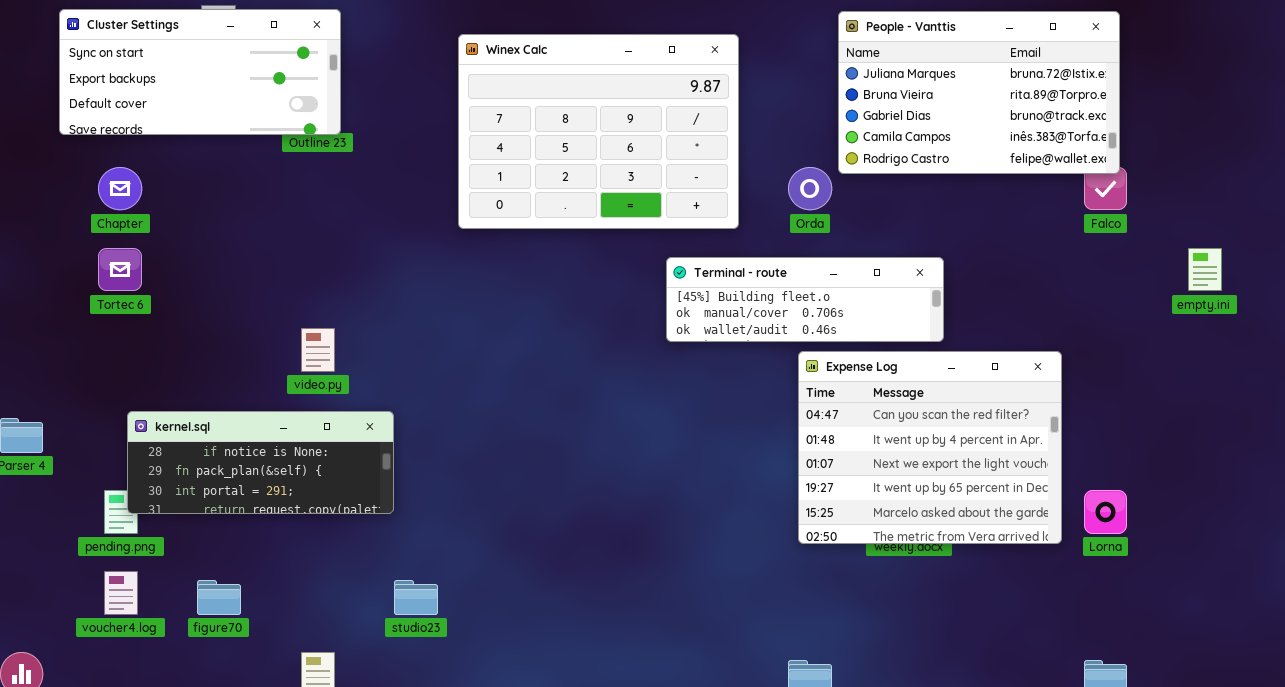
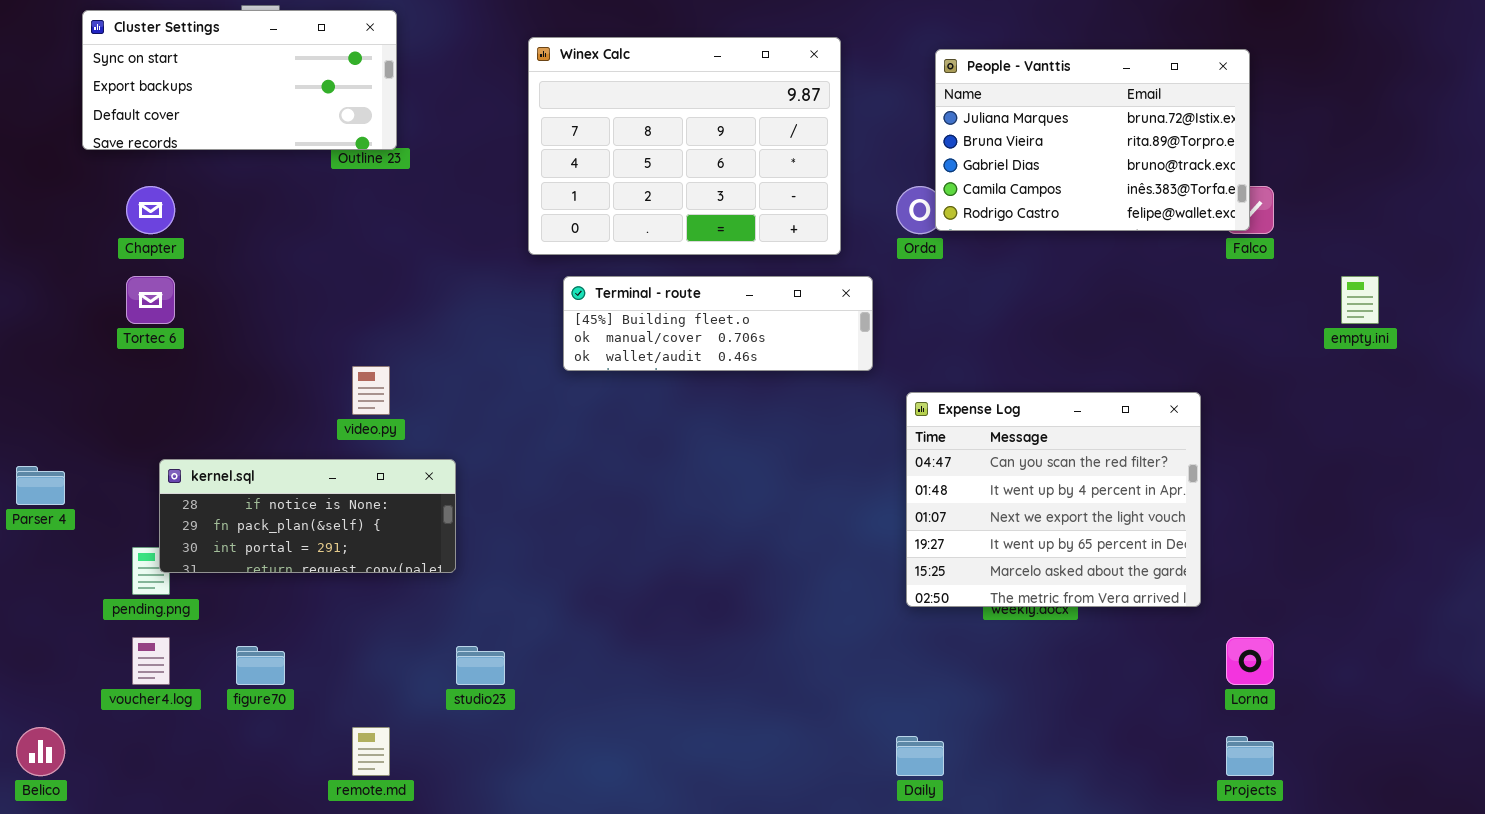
People - Vanttis: [838,11,1120,174] -> [935,49,1250,231], moved
Terminal - route: [666,257,944,342] -> [563,276,873,371], moved
Lorna: [1084,490,1127,534] -> [1226,637,1274,685], moved

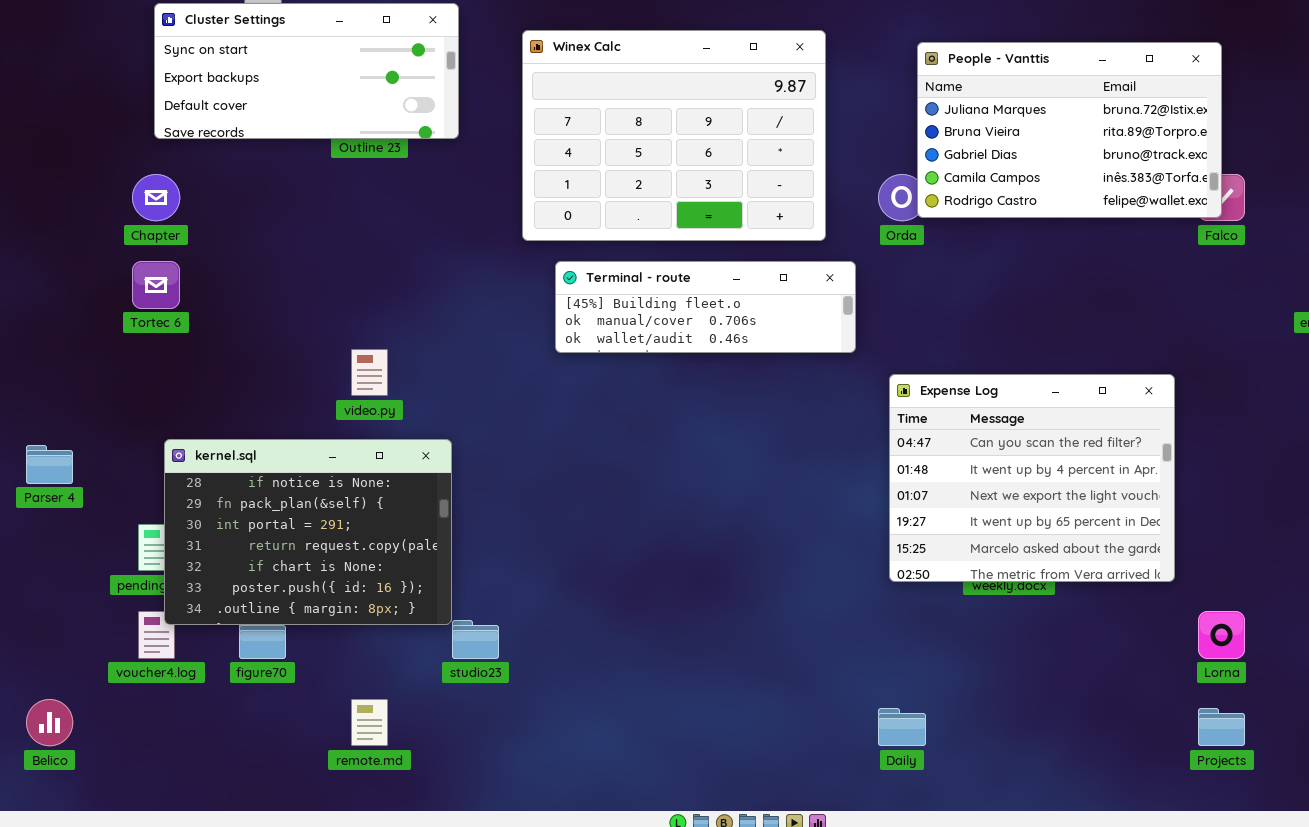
Cluster Settings: [82,10,397,150] -> [154,3,459,139], moved
kernel.sql: [159,459,456,573] -> [164,439,452,625], resized

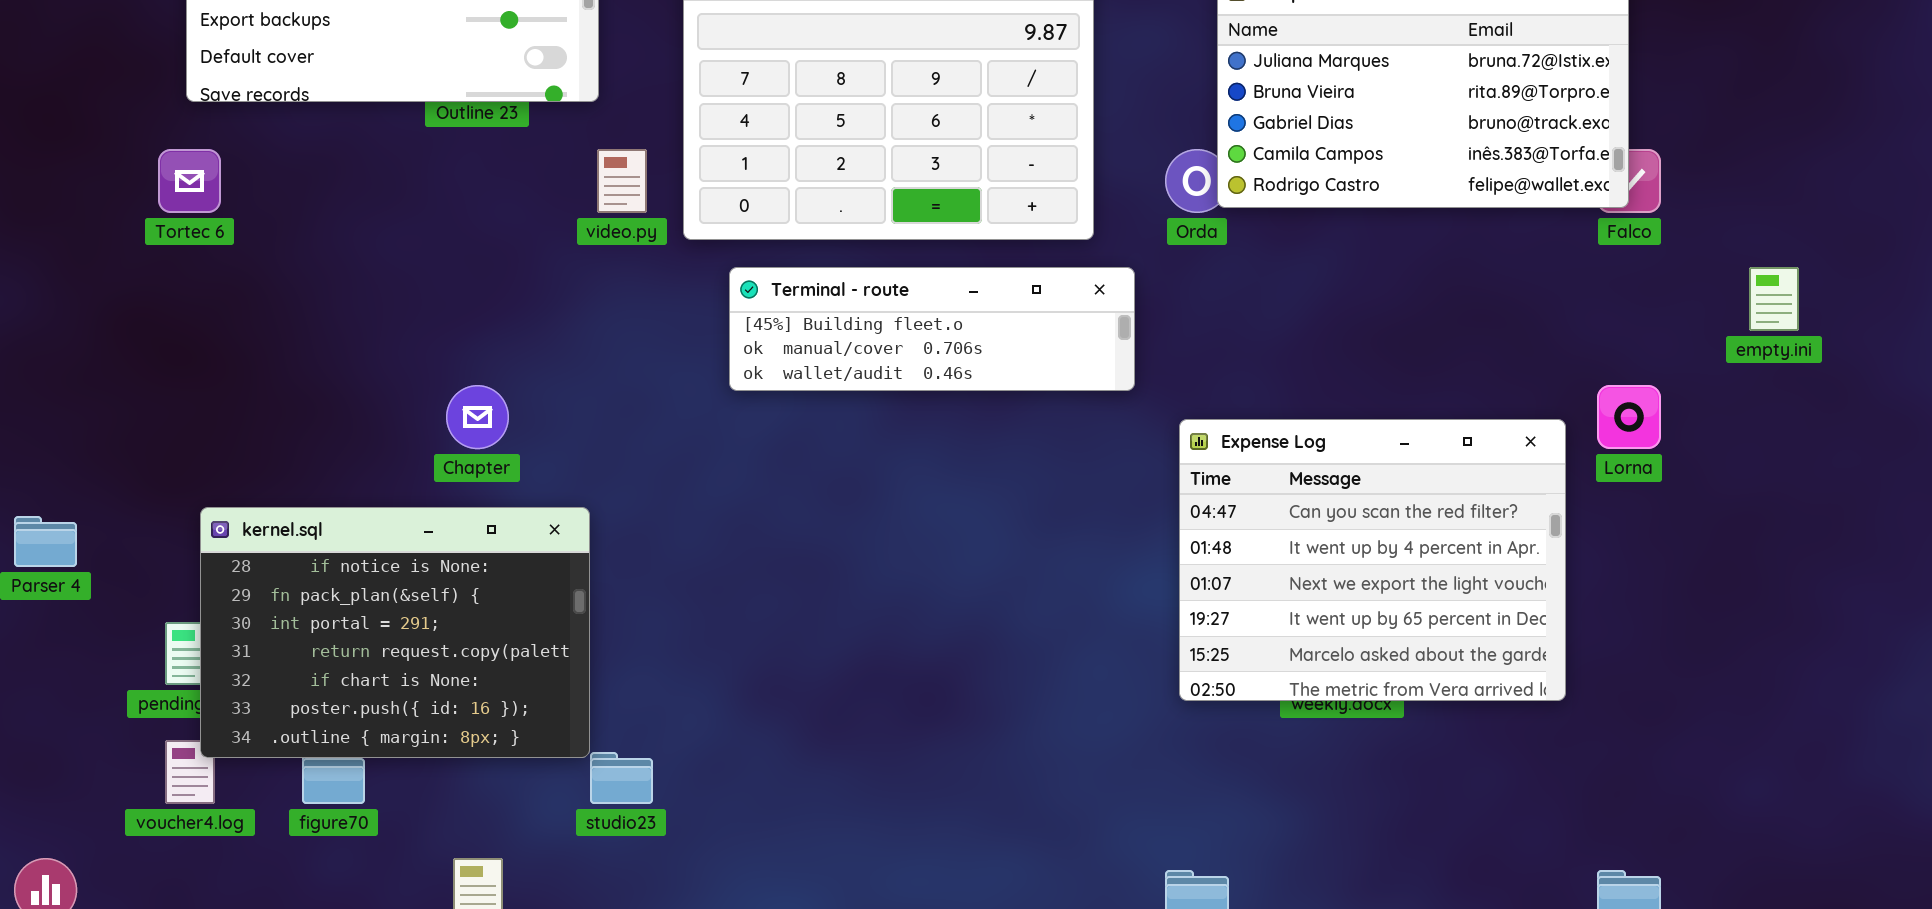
Chapter: [132,174,180,221] -> [446,385,509,449], moved
Tortec 6: [132,261,180,309] -> [158,149,221,213], moved
video.py: [351,349,388,396] -> [597,149,647,213], moved
Lorna: [1198,611,1245,659] -> [1597,385,1661,449], moved

